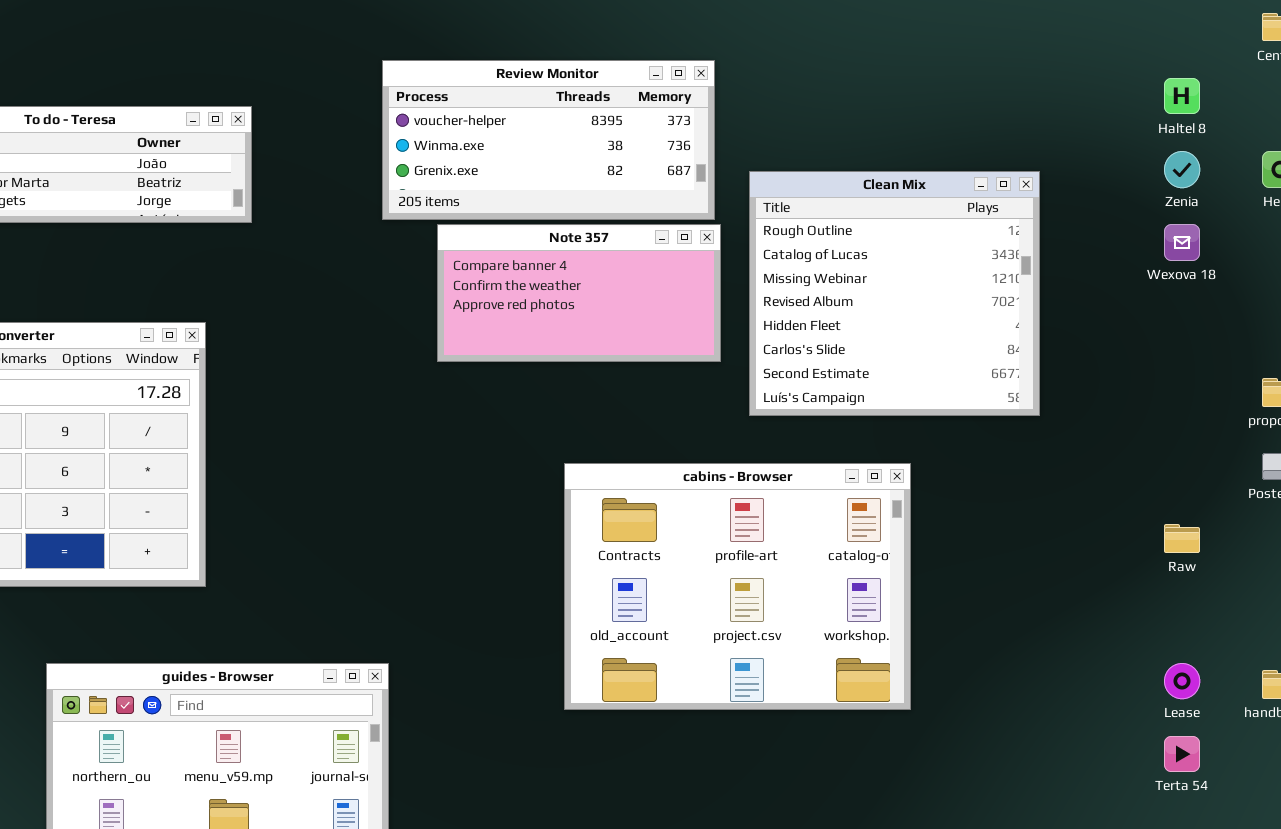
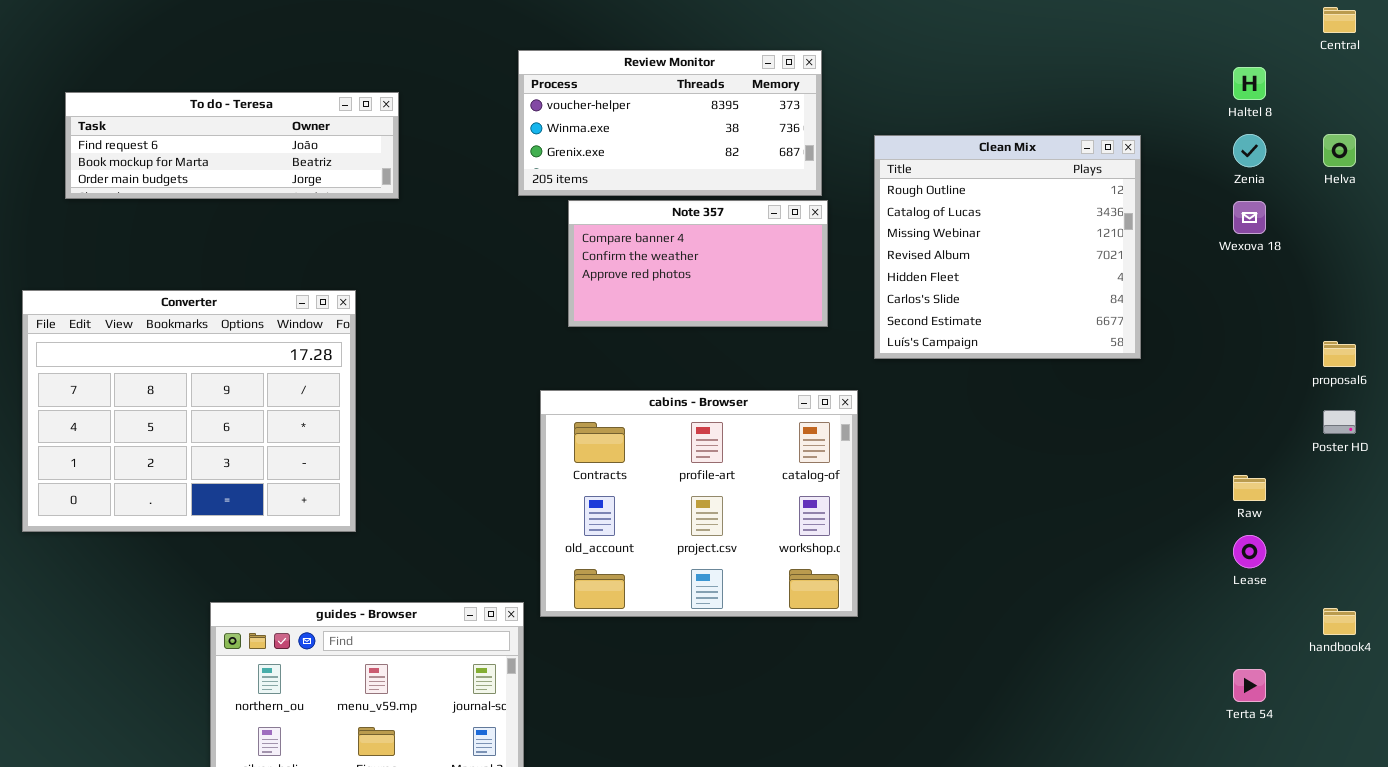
Clean Mix: [749,171,1040,416] -> [874,135,1141,359], moved
cabins - Browser: [564,463,911,710] -> [540,390,858,617], moved
Lease: [1164,663,1200,699] -> [1233,535,1266,568], moved

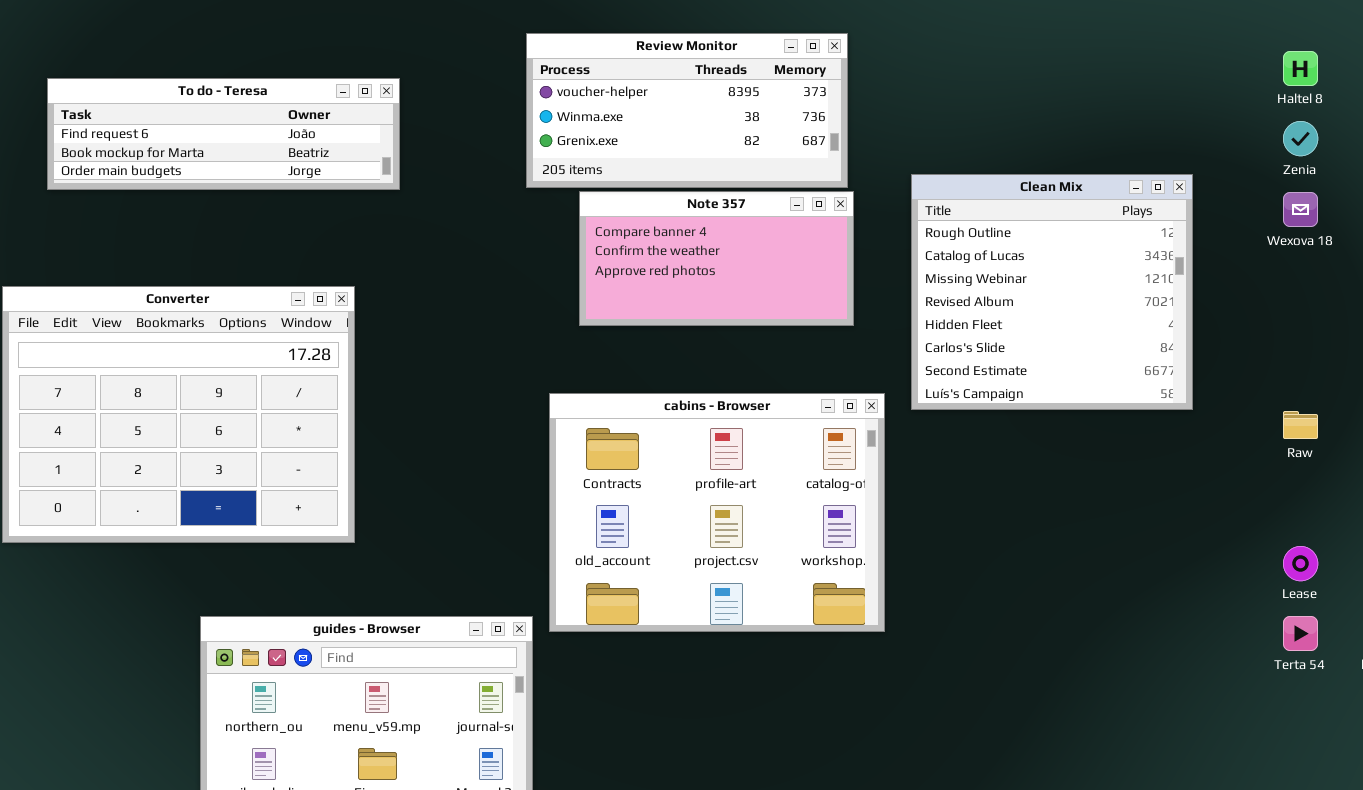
Clean Mix: [874,135,1141,359] -> [911,174,1193,410], moved
Raw: [1233,475,1266,501] -> [1283,411,1318,439], moved
Terta 54: [1233,669,1266,702] -> [1283,616,1318,651], moved

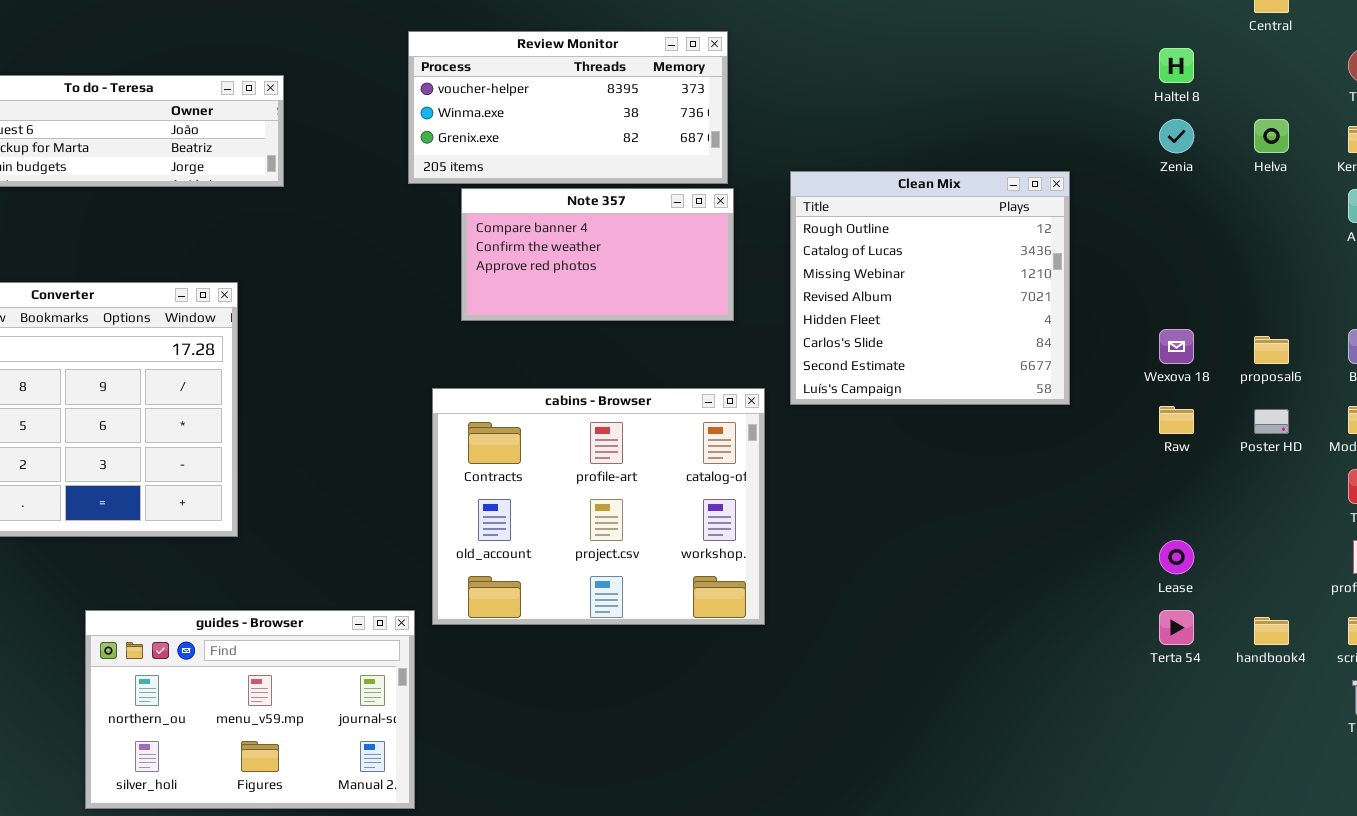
Wexova 18: [1283,192,1318,227] -> [1159,329,1194,364], moved

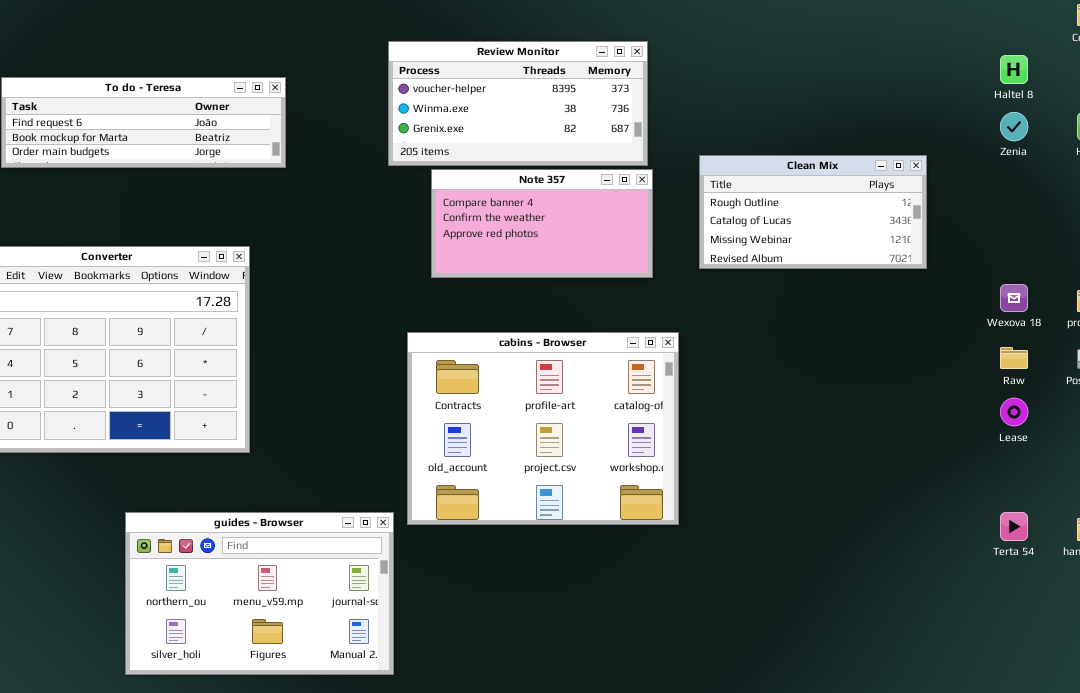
Clean Mix: [790,171,1070,405] -> [699,155,927,269], resized
Lease: [1159,540,1194,574] -> [1000,398,1028,426], moved

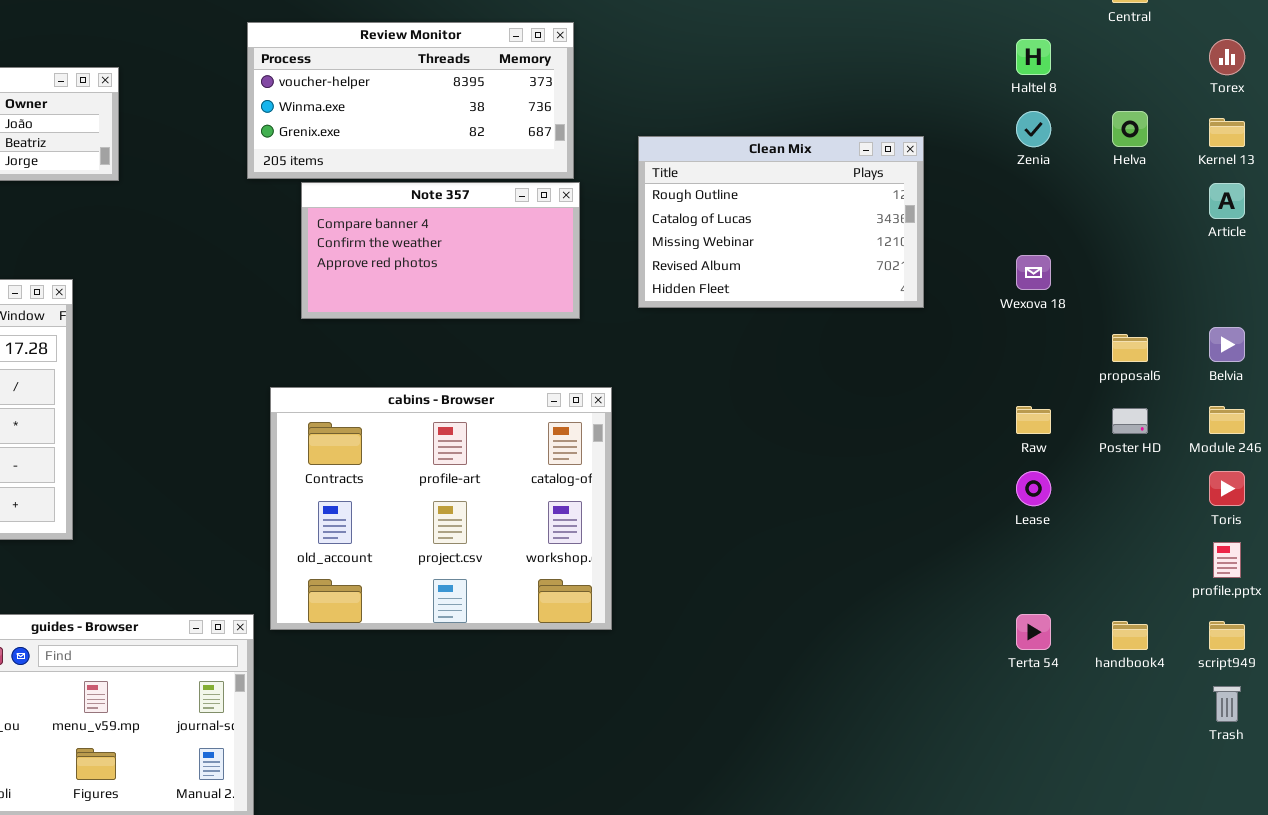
Clean Mix: [699,155,927,269] -> [638,136,924,308], resized
Wexova 18: [1000,284,1028,312] -> [1016,255,1051,290], moved

